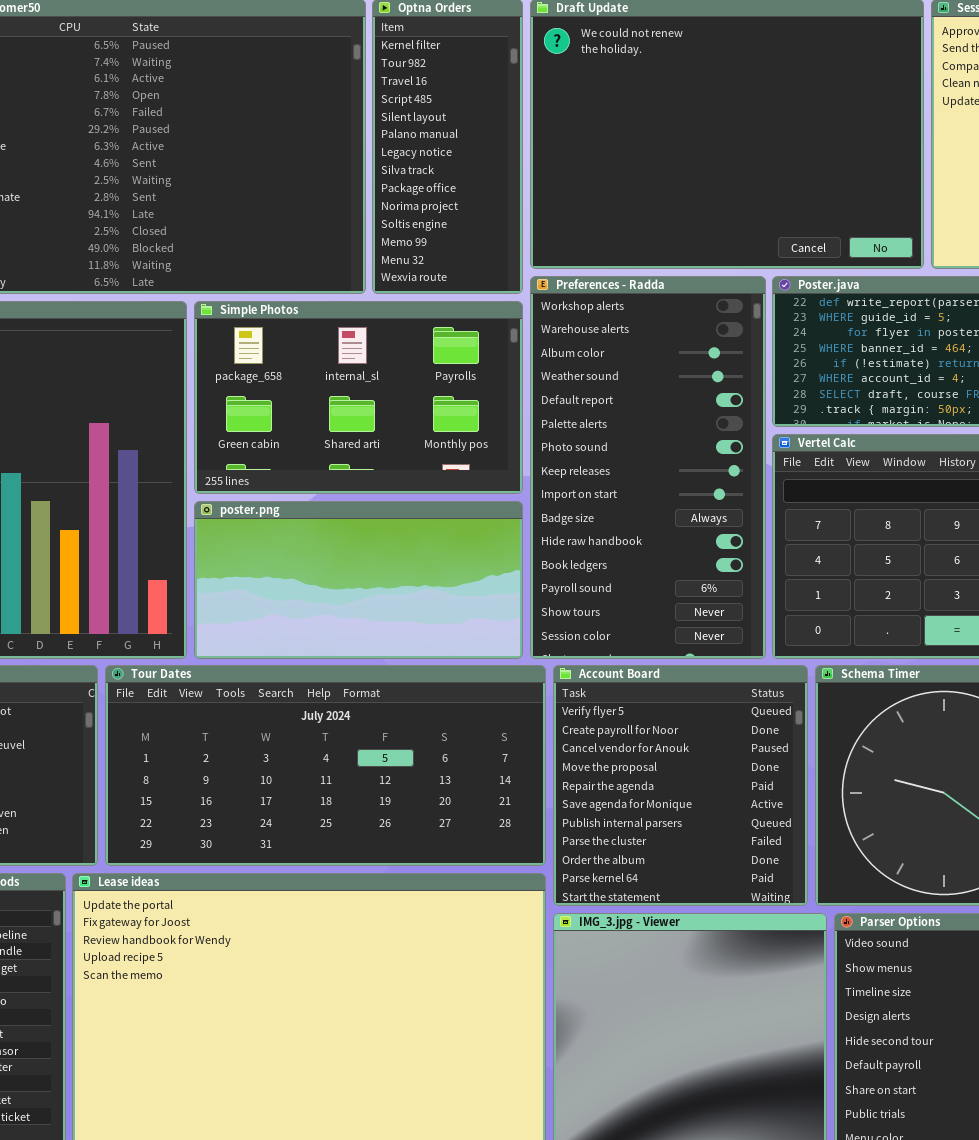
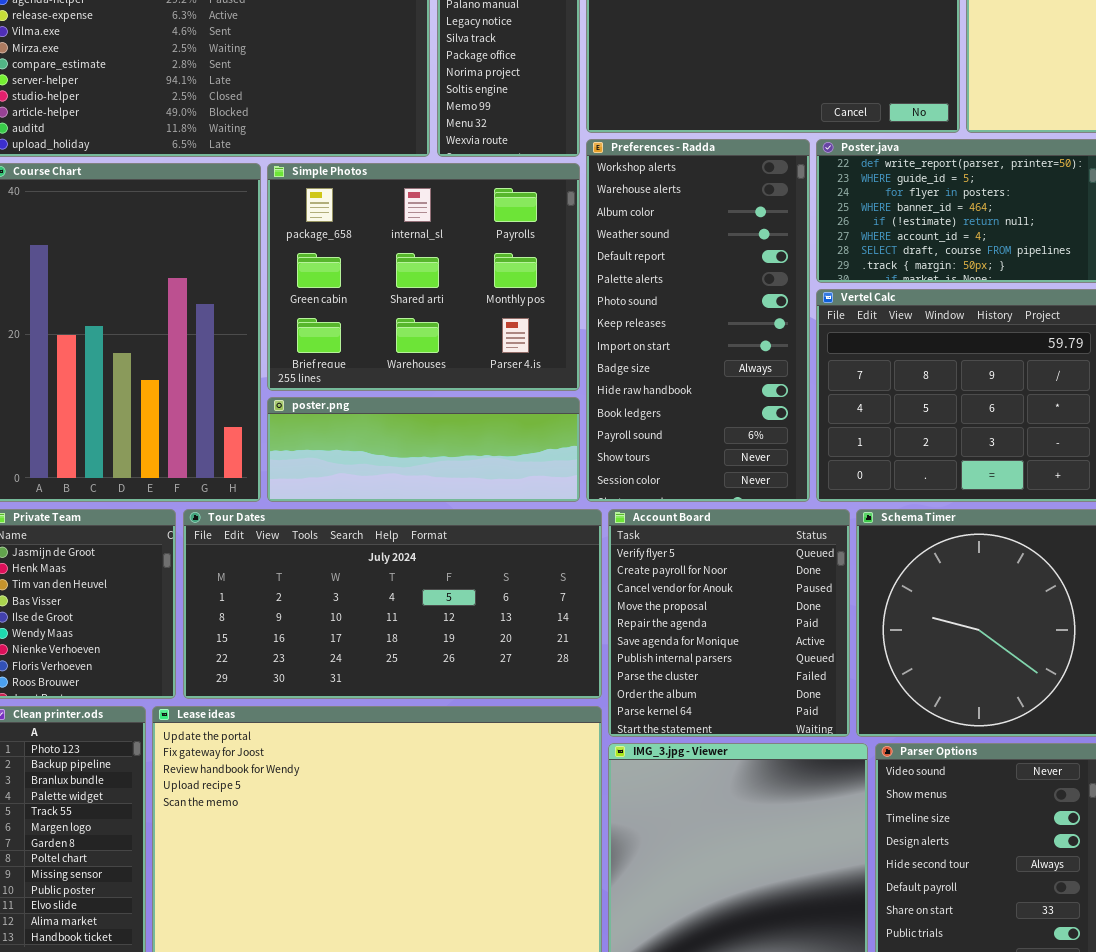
Simple Photos: [194,301,523,494] -> [267,163,580,391], resized
poster.png: [194,501,523,659] -> [267,397,580,502], resized

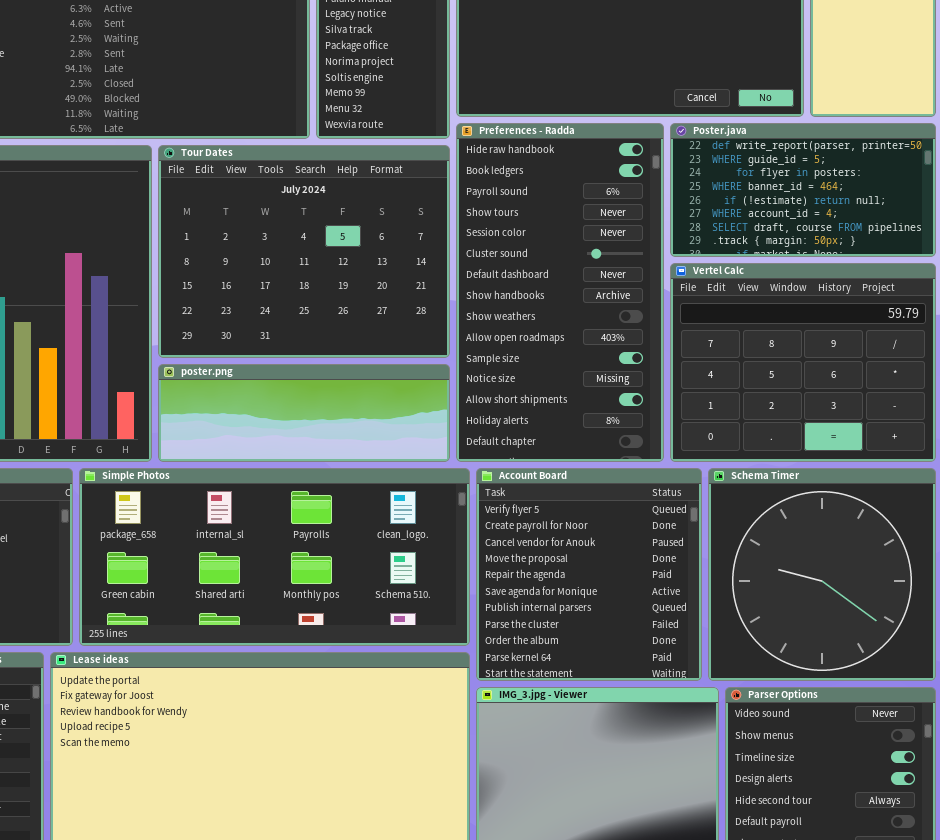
Preferences - Radda: [586,139,810,502] -> [456,123,664,462], scrolled down 10 rows
Simple Photos: [267,163,580,391] -> [79,468,470,646], moved, resized
Tour Dates: [183,509,602,699] -> [158,145,450,358], moved, resized

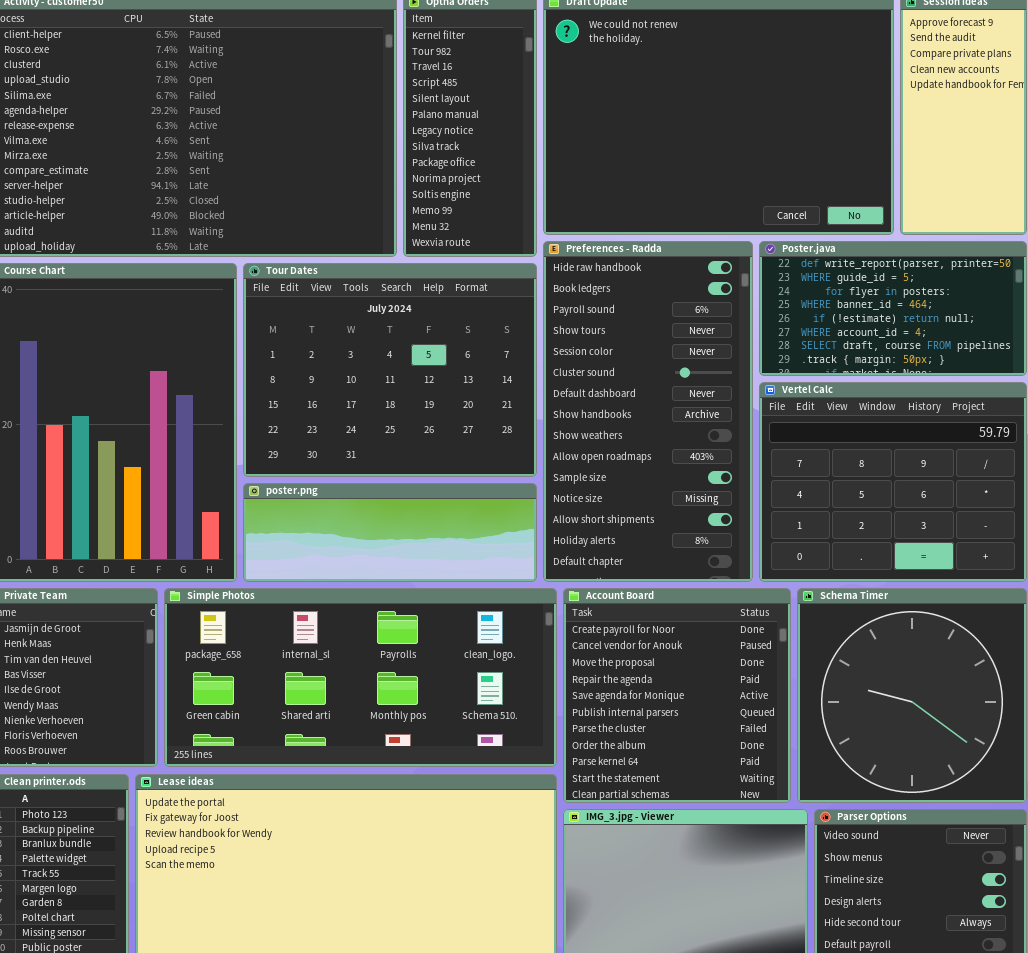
Account Board: [476,468,702,681] -> [563,588,791,803], scrolled down 1 row

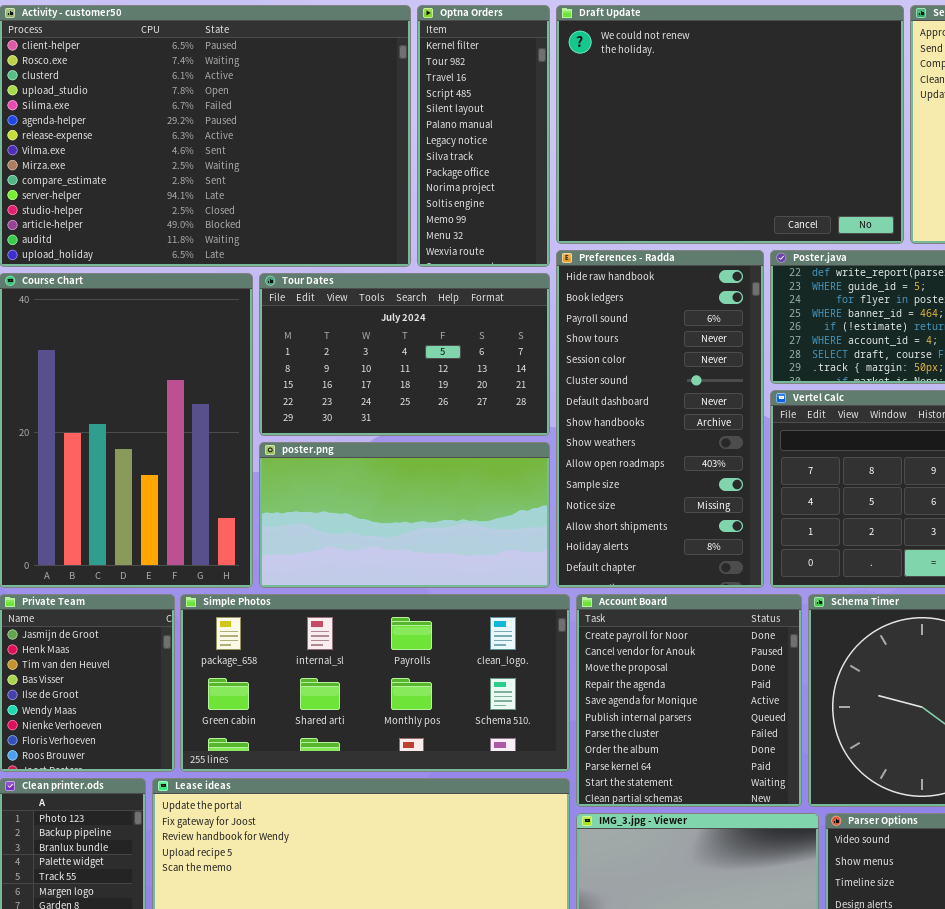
Tour Dates: [243,263,537,477] -> [259,273,550,436], resized
poster.png: [243,483,537,582] -> [259,442,550,588], resized

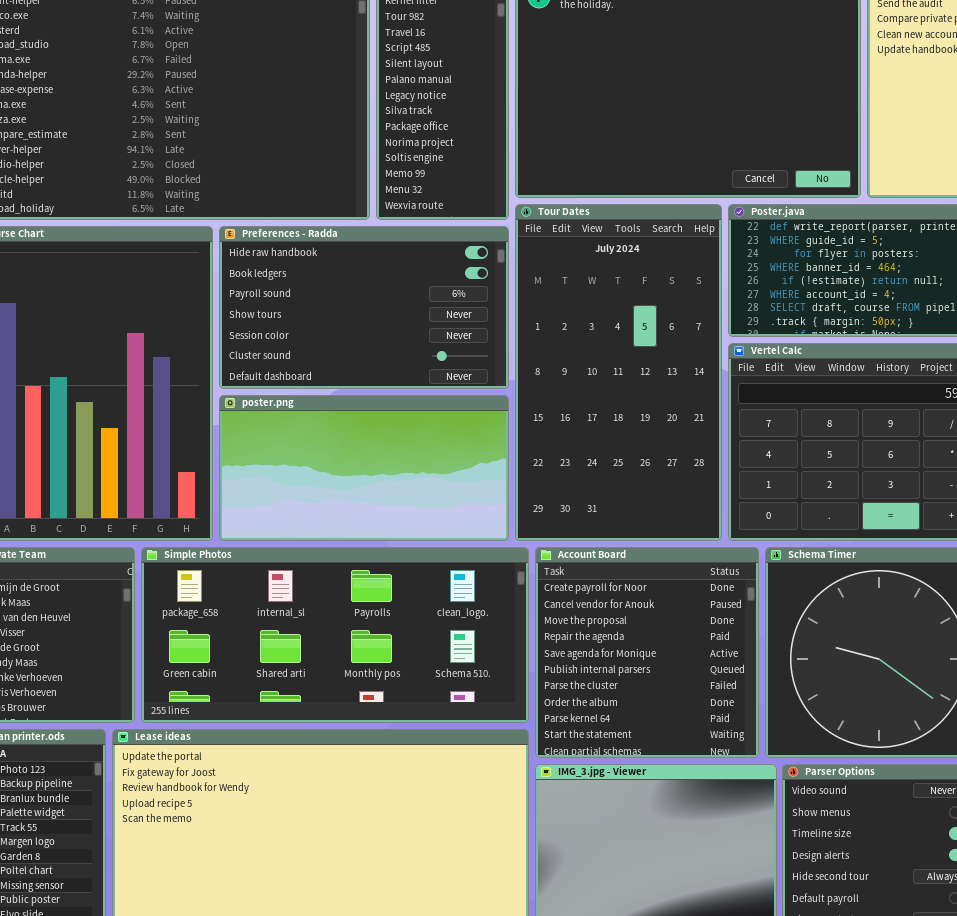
Preferences - Radda: [556,250,764,588] -> [219,226,509,389], moved, resized
Tour Dates: [259,273,550,436] -> [515,204,722,541], moved, resized

